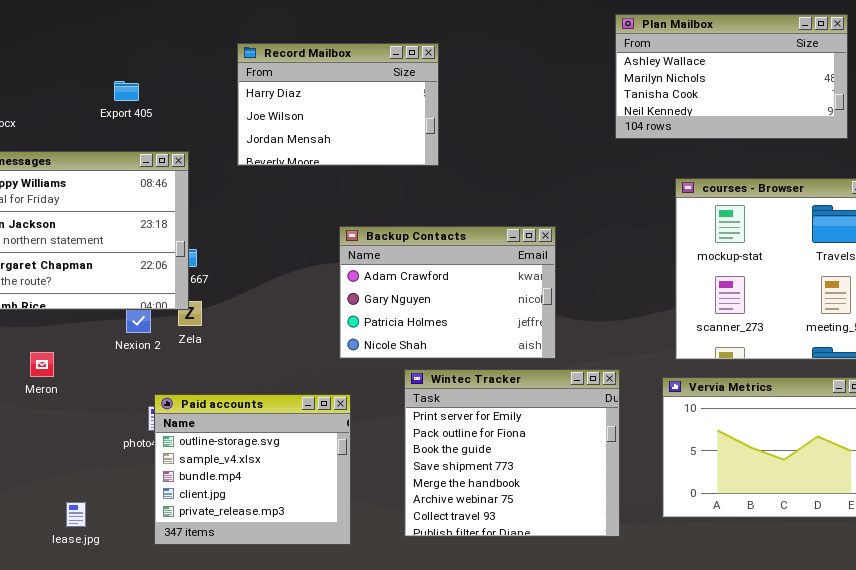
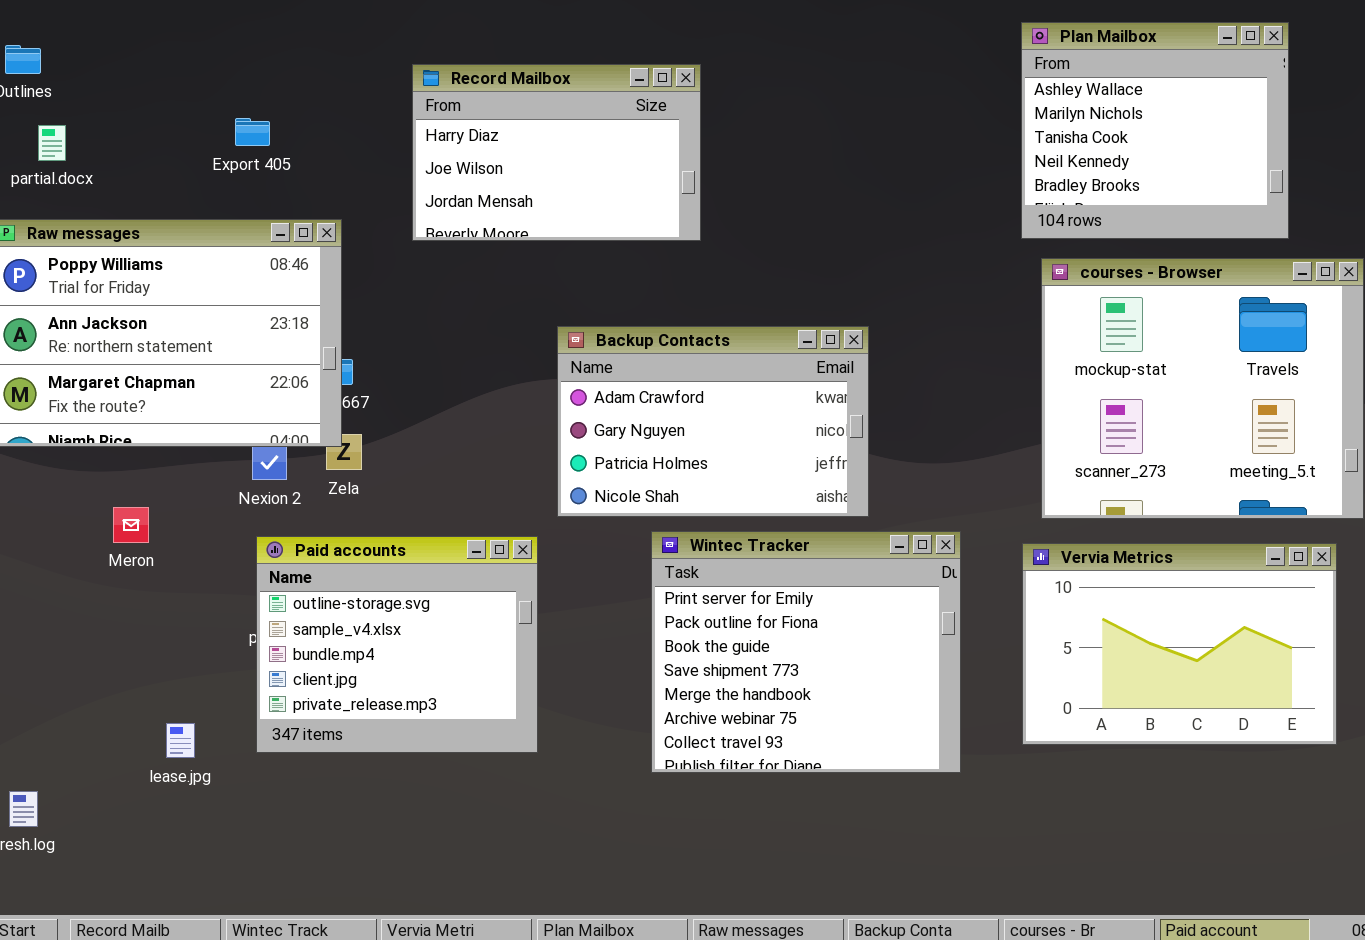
Plan Mailbox: [615,14,848,139] -> [1021,22,1289,239], resized
Paid accounts: [154,394,351,545] -> [256,536,538,753], moved

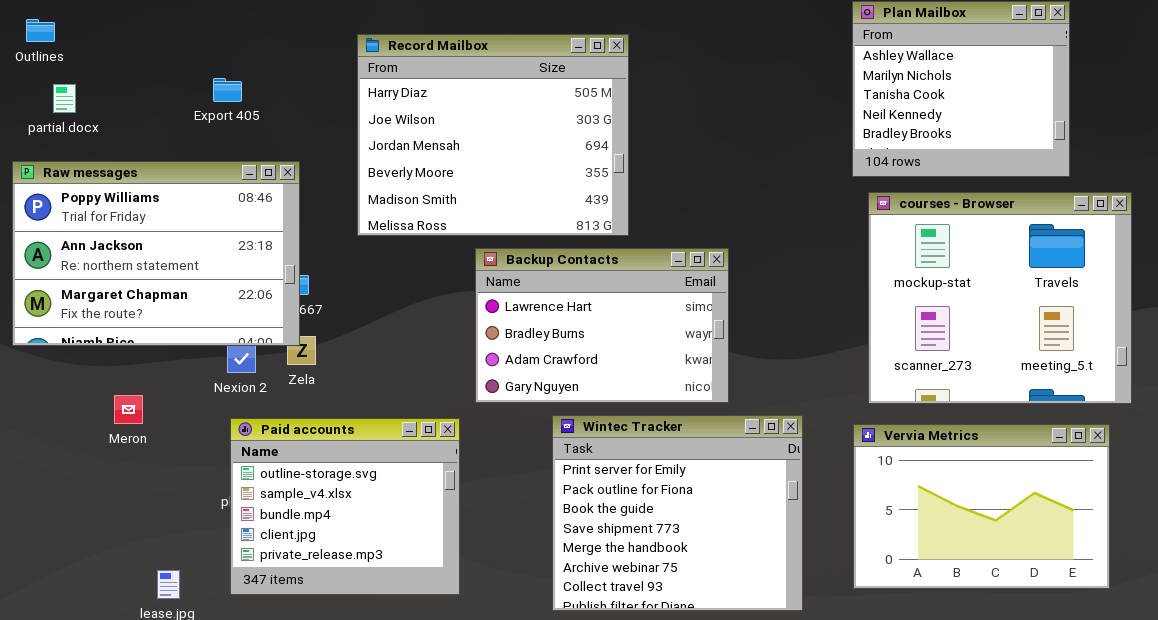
Record Mailbox: [412,64,701,241] -> [357,34,629,236], resized
Backup Contacts: [557,326,869,517] -> [475,248,729,403], scrolled up 2 rows

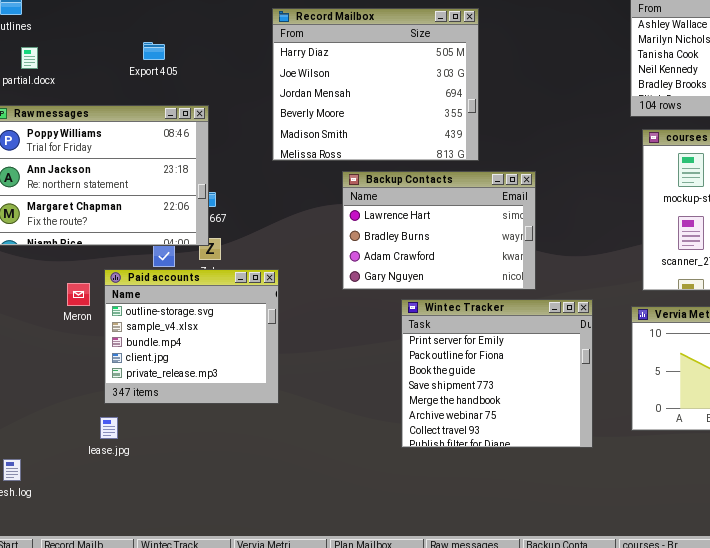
Record Mailbox: [357,34,629,236] -> [272,8,479,161], moved
Paid accounts: [230,418,460,595] -> [104,269,279,404], moved

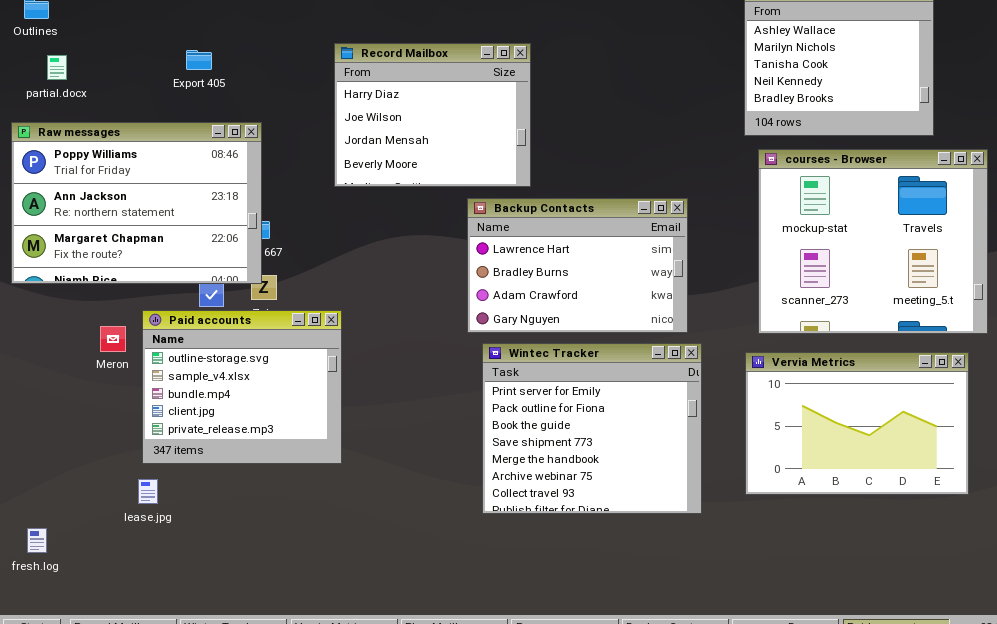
Record Mailbox: [272,8,479,161] -> [334,43,531,187], resized
Backup Contacts: [342,171,536,290] -> [467,198,688,333], moved

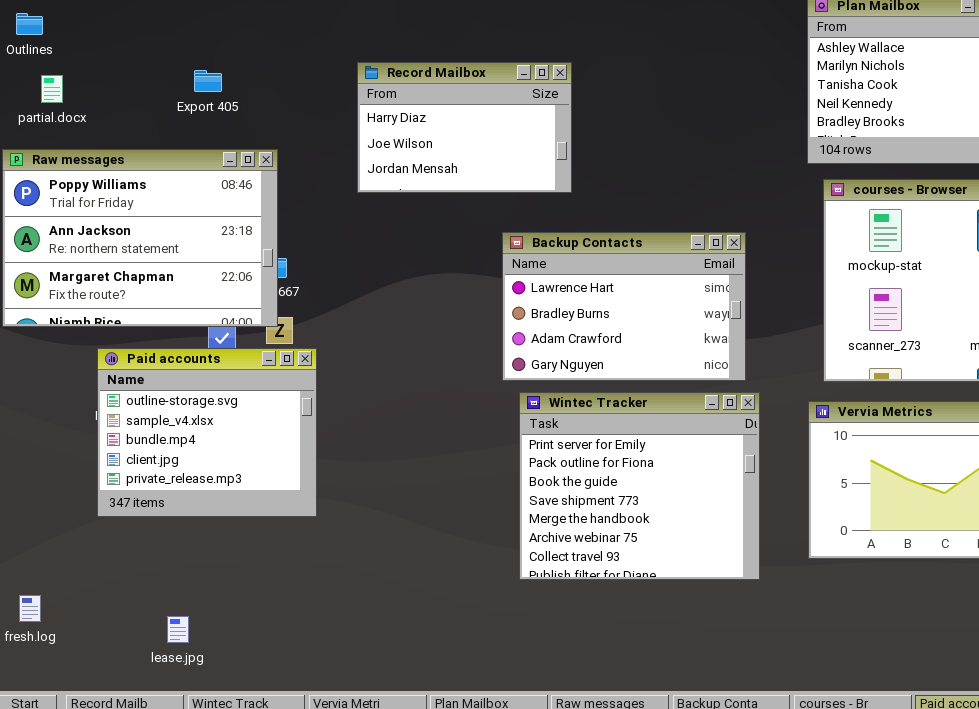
Record Mailbox: [334,43,531,187] -> [357,62,572,193], resized
Paid accounts: [142,310,342,464] -> [97,348,317,517], moved
lease.jpg: [138,479,158,504] -> [167,616,189,643], moved

